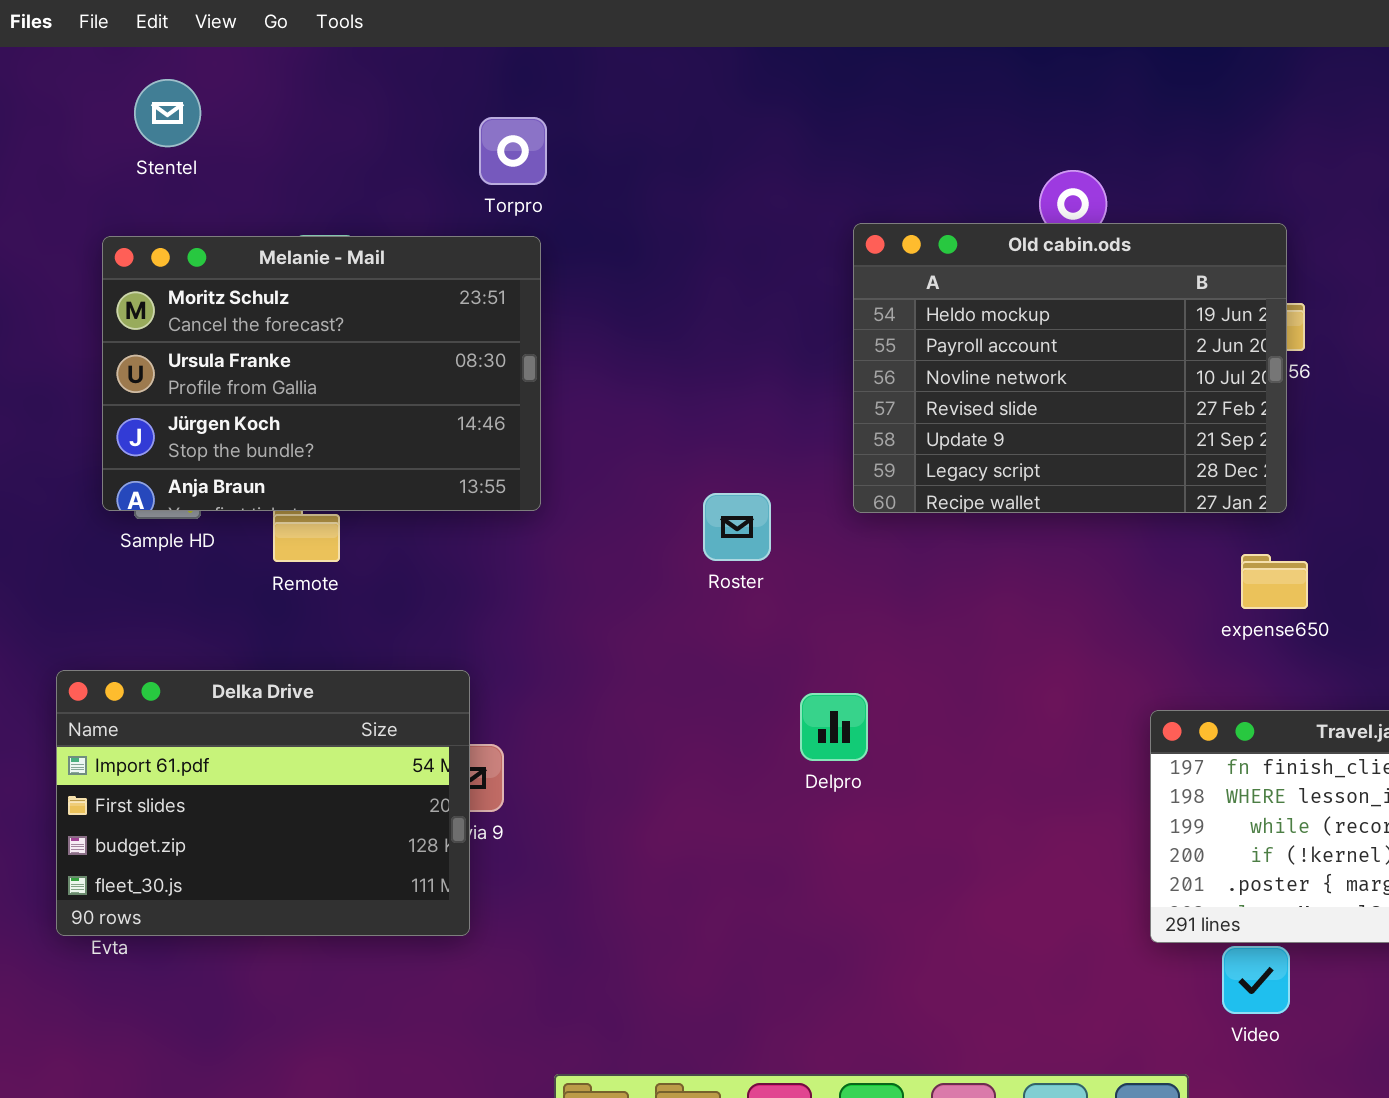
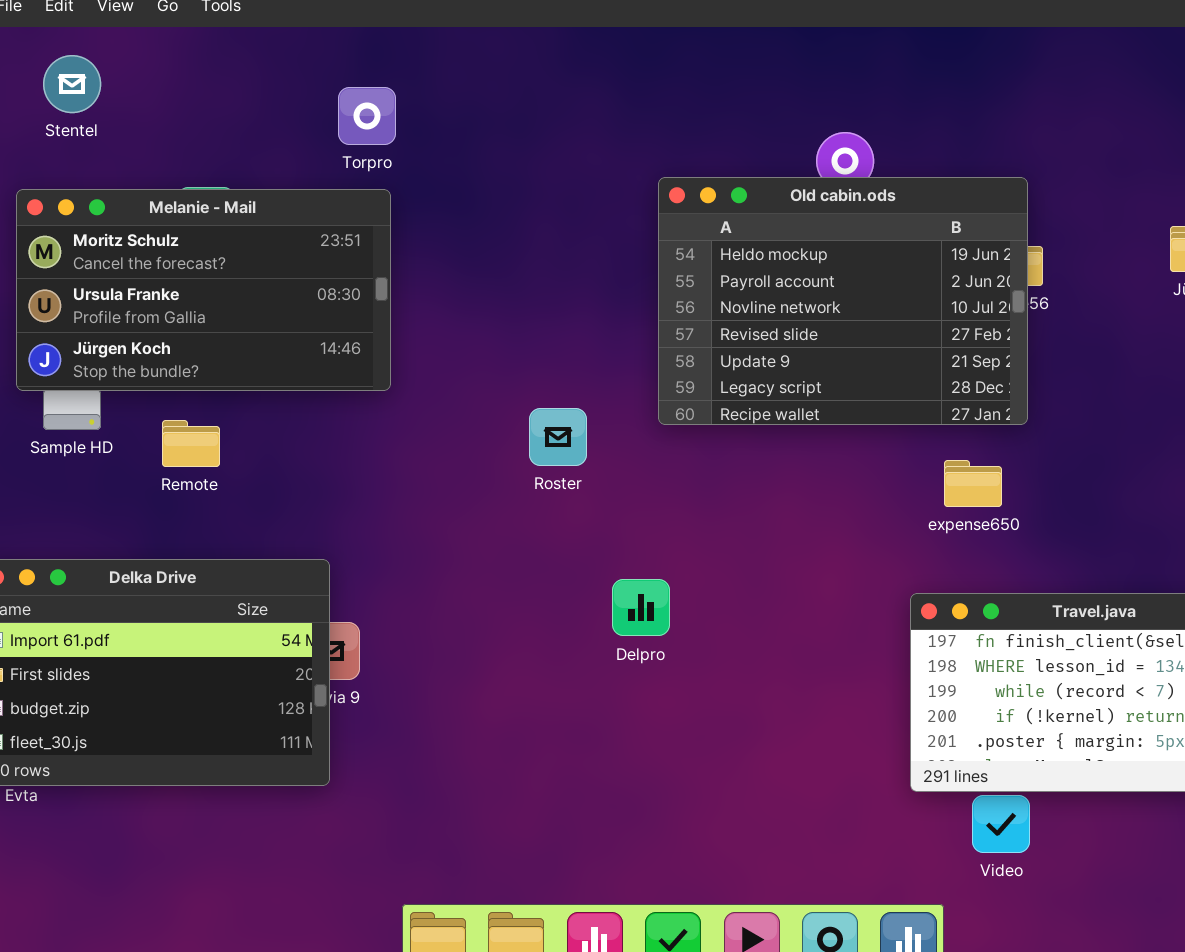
Melanie - Mail: [102,236,541,511] -> [16,189,391,391], resized
expense650: [1241,554,1308,609] -> [944,460,1002,507], moved

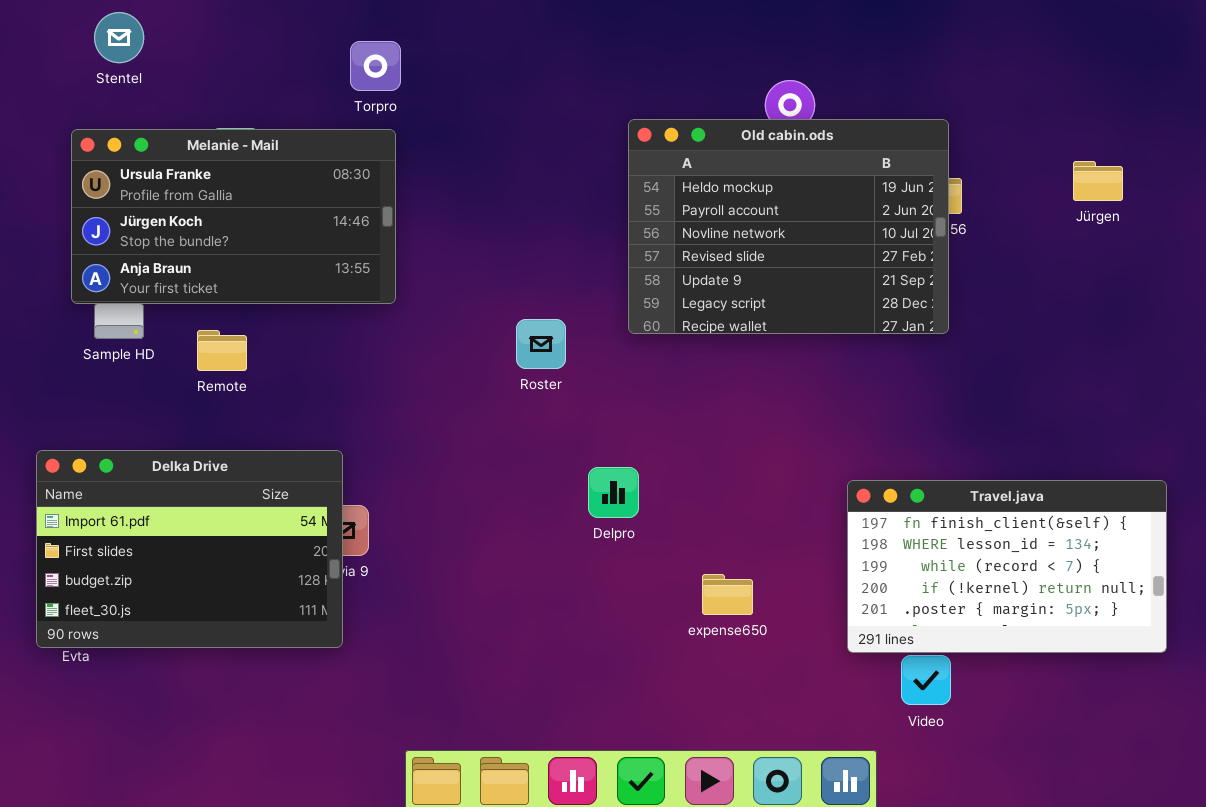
Melanie - Mail: [16,189,391,391] -> [71,129,396,304], scrolled down 1 row
expense650: [944,460,1002,507] -> [702,574,753,615], moved

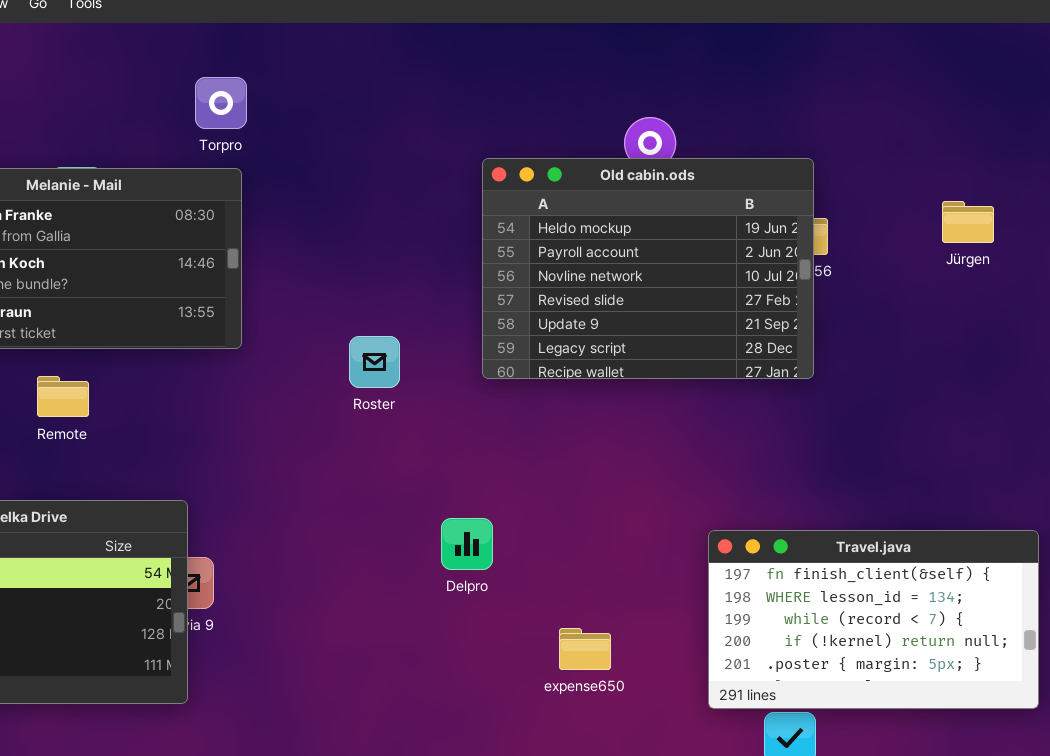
Roster: [516,319,566,369] -> [349,336,400,388], moved

